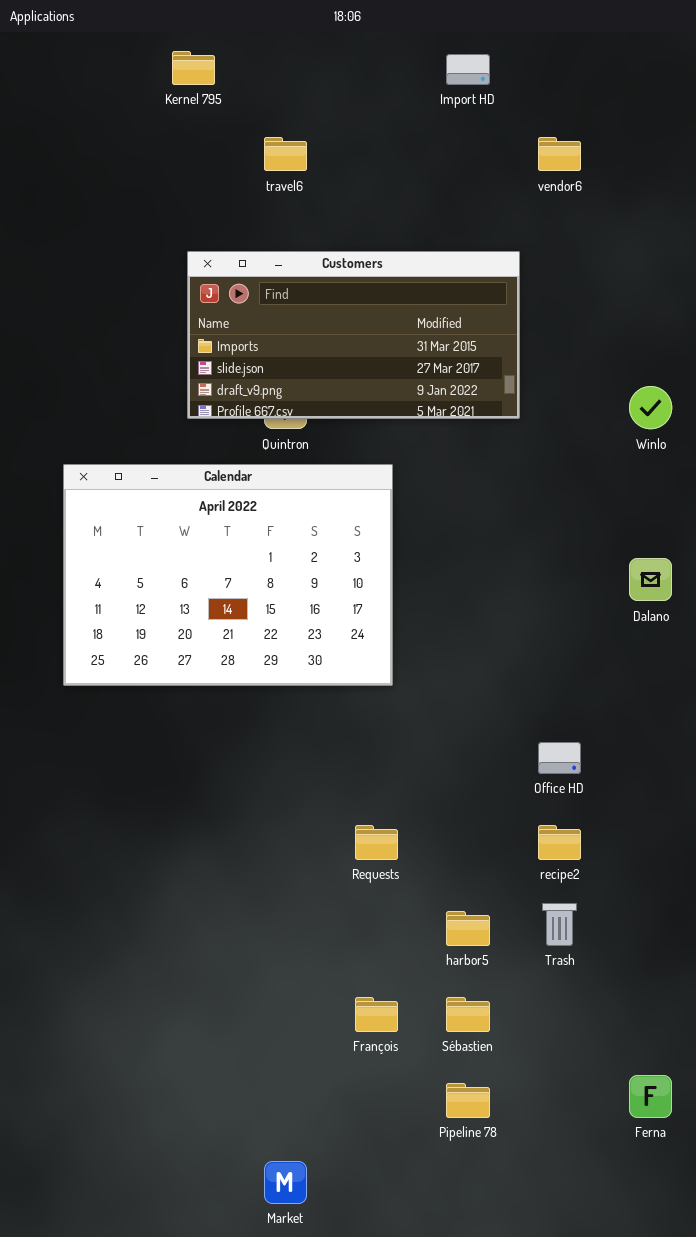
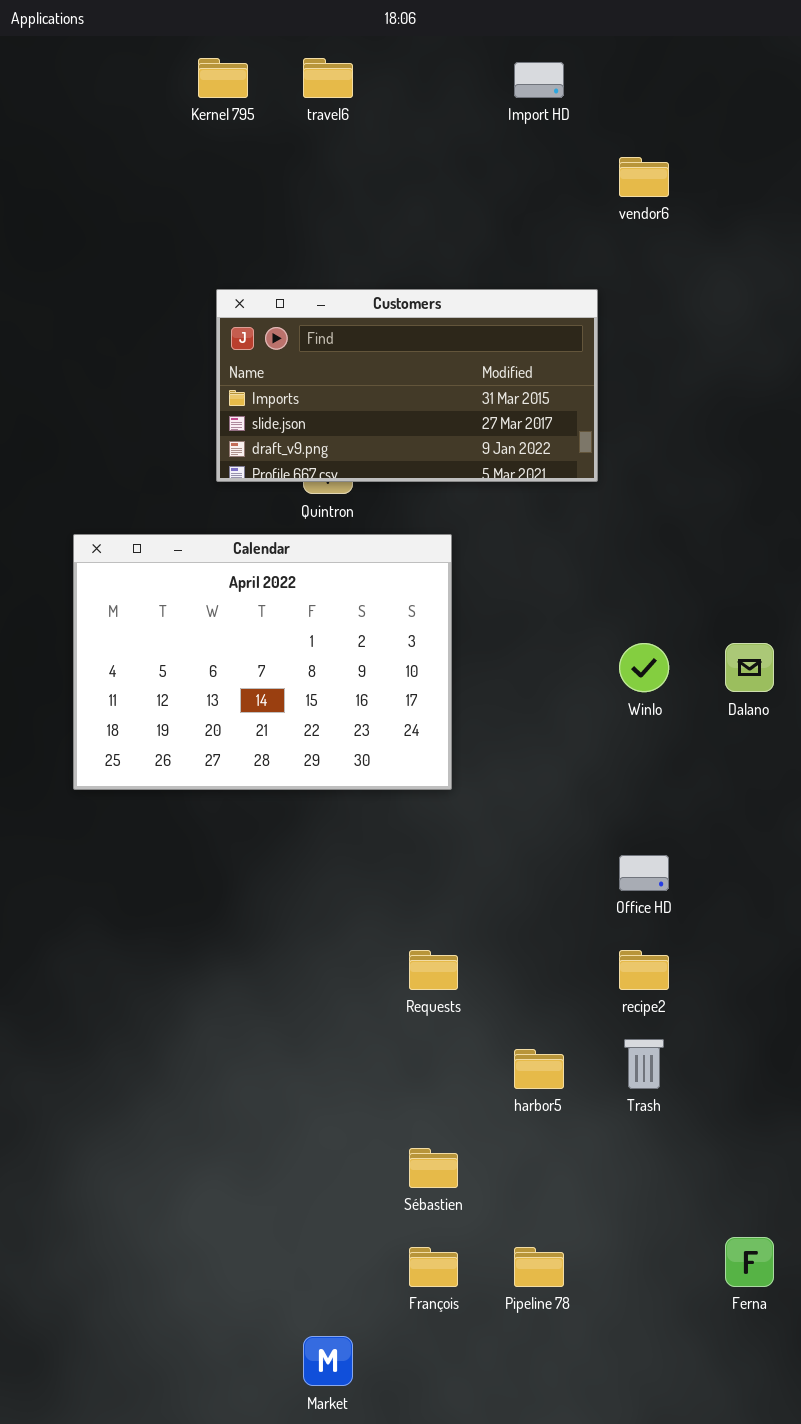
travel6: [264,137,307,171] -> [303,58,353,98], moved
Winlo: [629,386,672,429] -> [619,643,669,692], moved
François: [355,997,398,1032] -> [409,1247,458,1287], moved
Sébastien: [446,997,490,1032] -> [409,1148,458,1188], moved

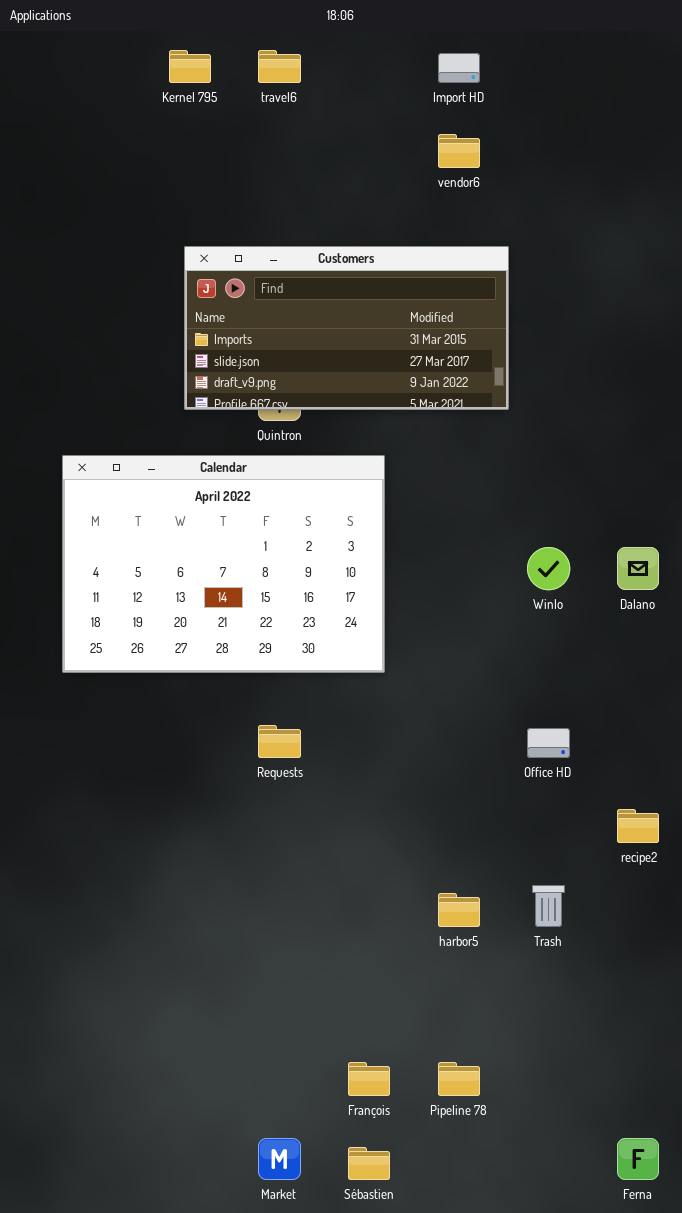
vendor6: [619,157,669,197] -> [438,134,480,168], moved
Requests: [409,950,458,990] -> [258,725,301,758], moved
recipe2: [619,950,669,990] -> [617,809,659,843], moved
Sébastien: [409,1148,458,1188] -> [348,1147,390,1180], moved
Ferna: [725,1237,774,1287] -> [617,1138,659,1180], moved

